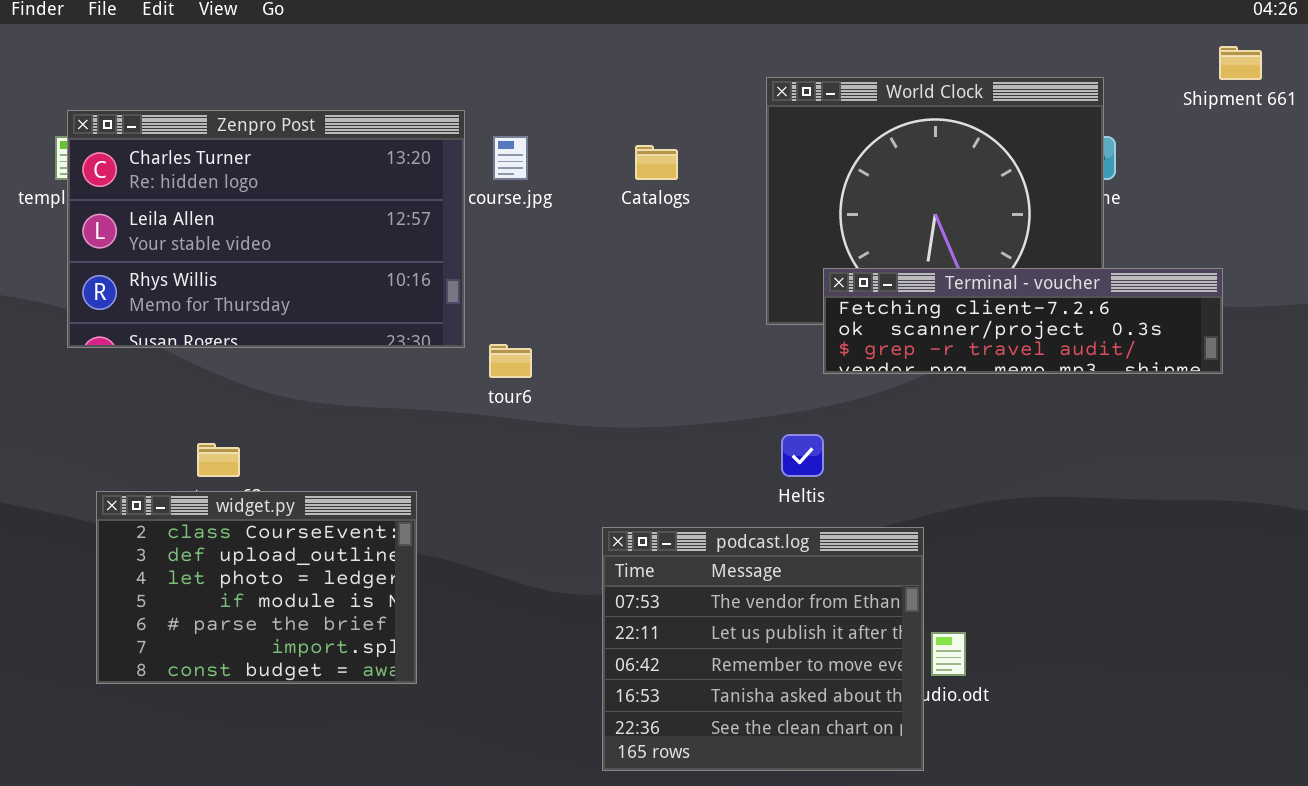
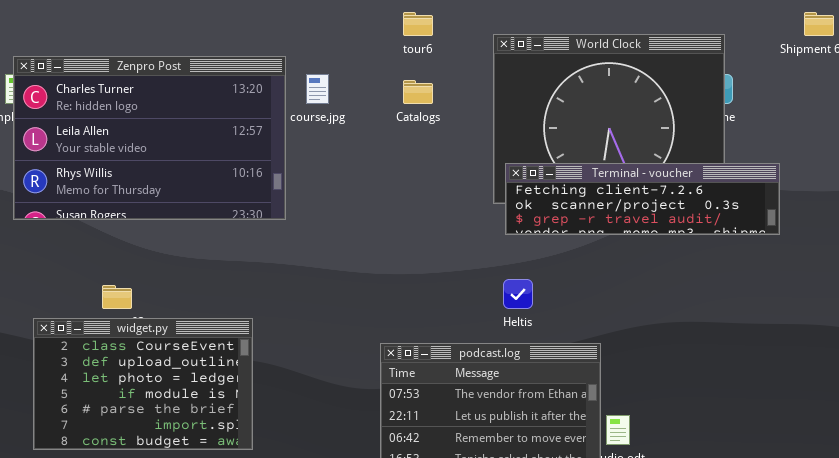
Terminal - voucher: [823,268,1223,374] -> [505,163,780,235], moved
tour6: [489,344,532,378] -> [403,12,433,36], moved

